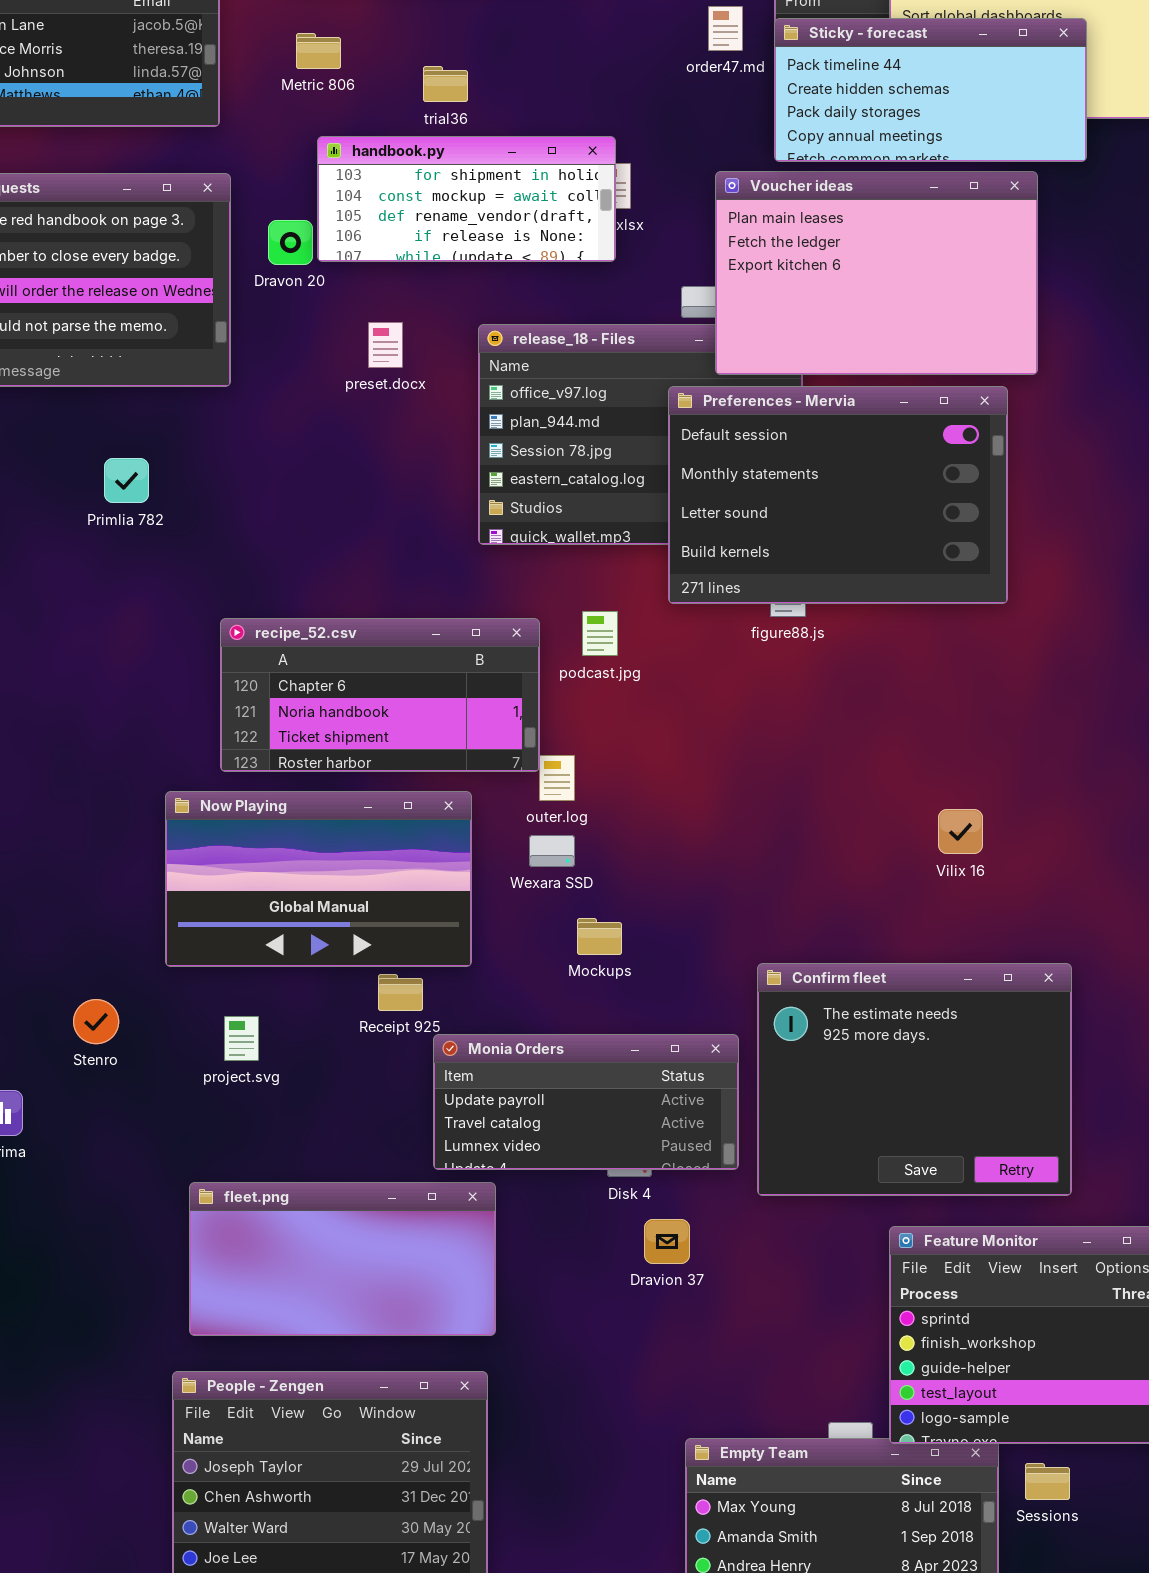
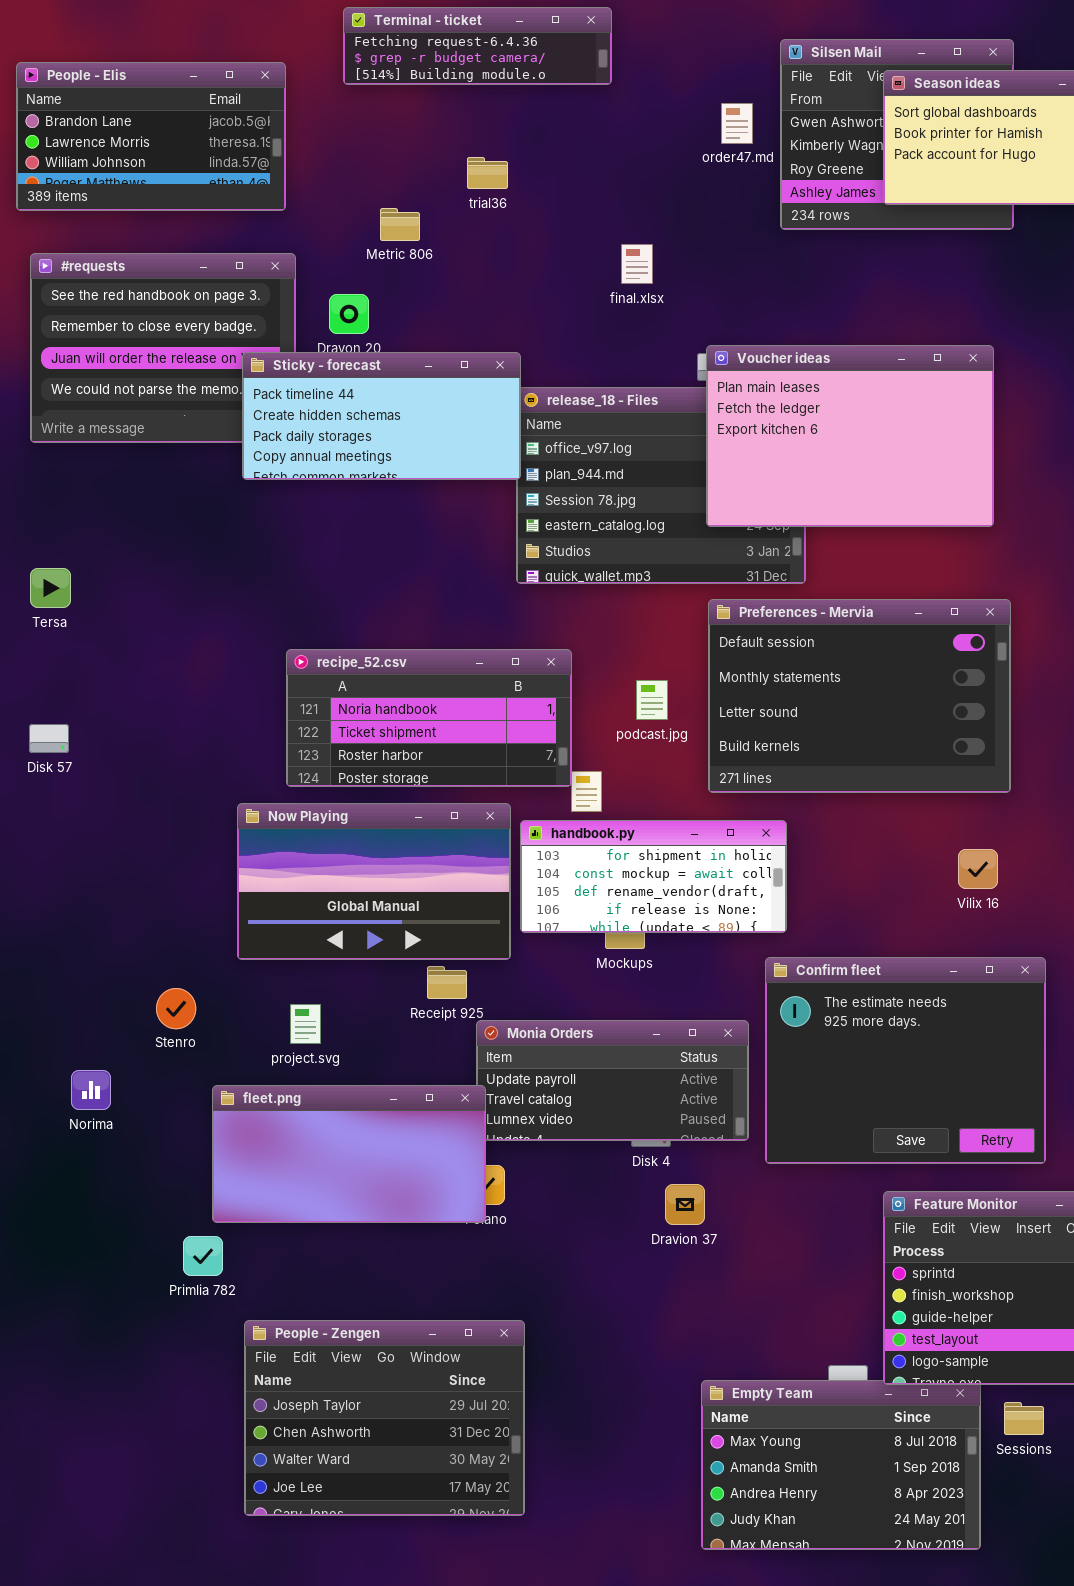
Sticky - forecast: [774,18,1087,162] -> [242,352,521,480], moved
Metric 806: [296,33,341,69] -> [380,208,420,241], moved
handbook.py: [317,136,616,262] -> [520,820,787,933], moved
Voucher ideas: [715,171,1038,375] -> [706,345,994,527], moved
Preferences - Mervia: [668,386,1008,604] -> [708,599,1011,793], moved
Primlia 782: [104,458,149,503] -> [183,1236,223,1276], moved
podcast.jpg: [582,611,618,656] -> [636,680,668,720], moved
recipe_52.csv: [220,618,540,772] -> [286,649,572,787], scrolled down 1 row
Vilix 16: [938,809,983,854] -> [958,849,998,889], moved
fleet.png: [189,1182,496,1336] -> [212,1085,486,1223], moved

